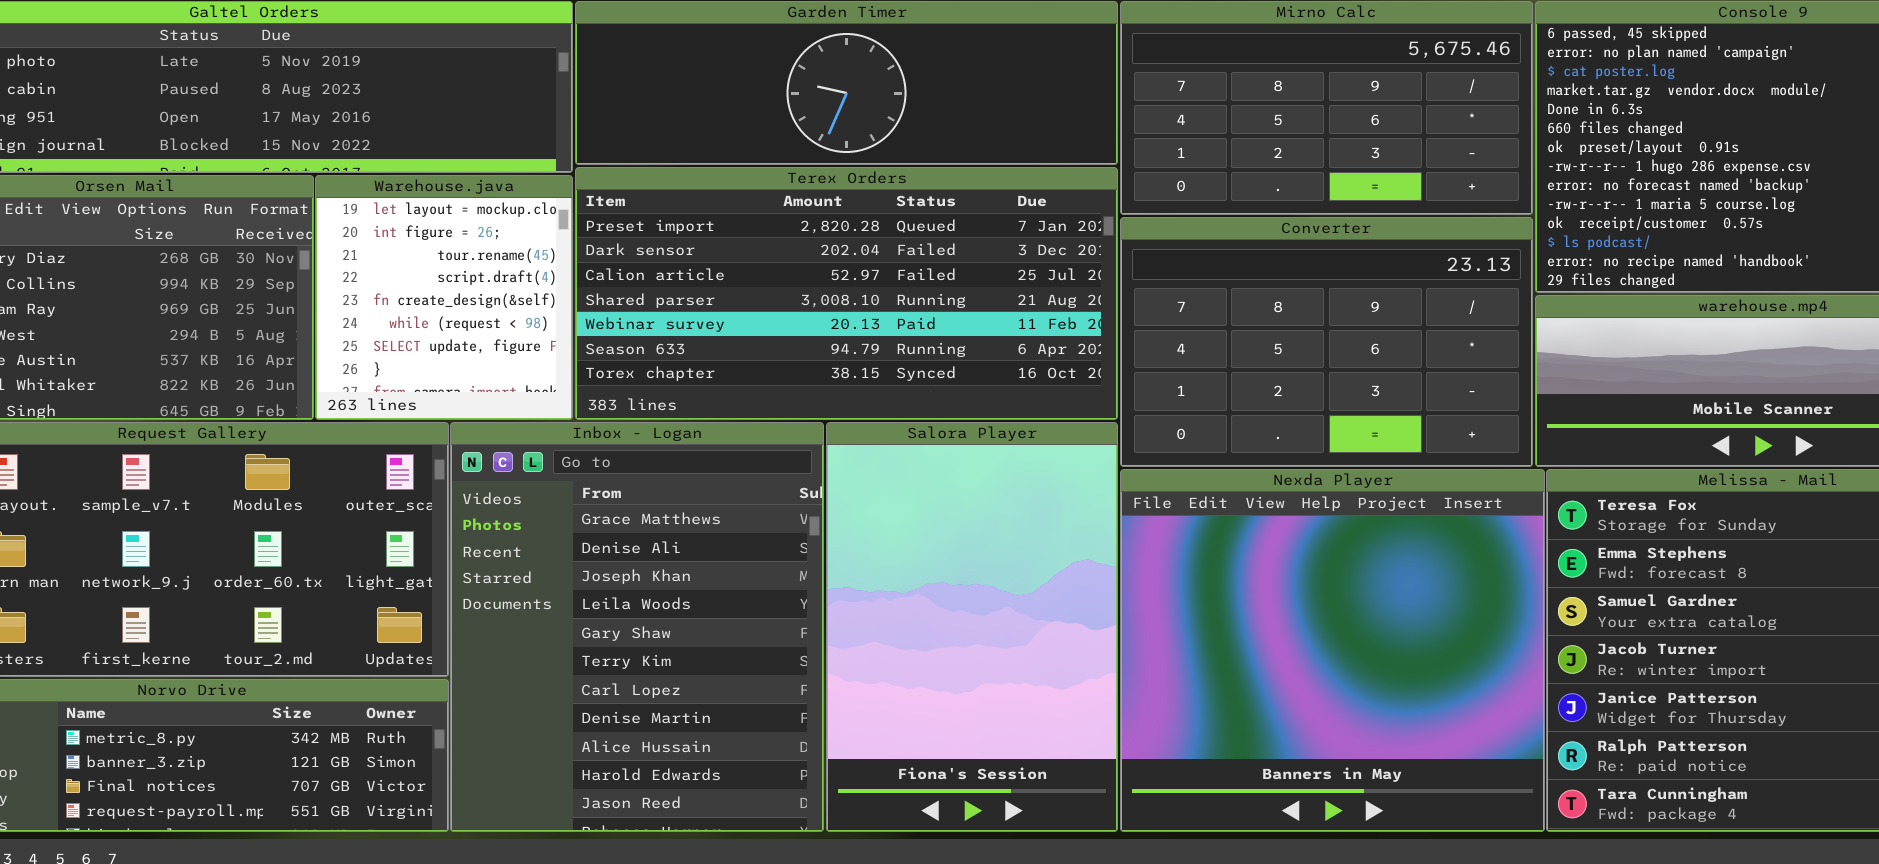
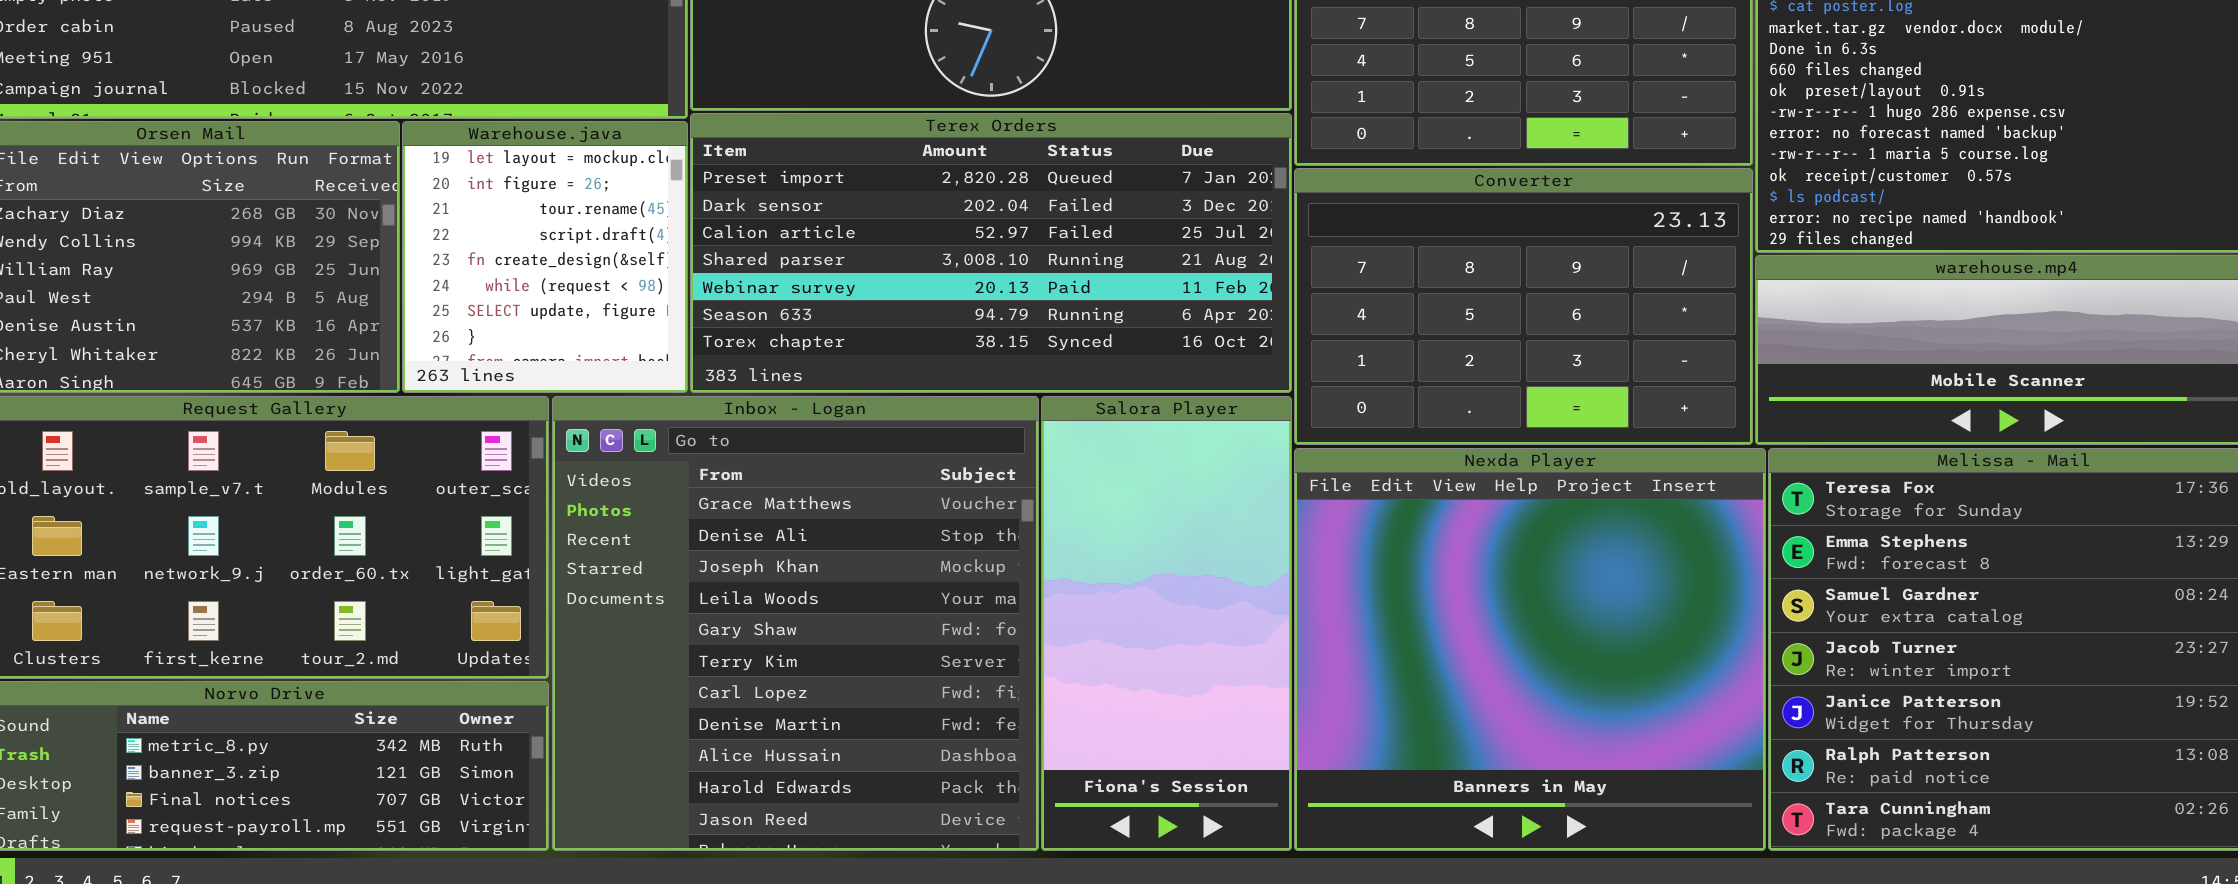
Inbox - Logan: [450,422,824,832] -> [552,396,1039,851], resized
Salora Player: [826,422,1118,832] -> [1041,396,1292,851], resized

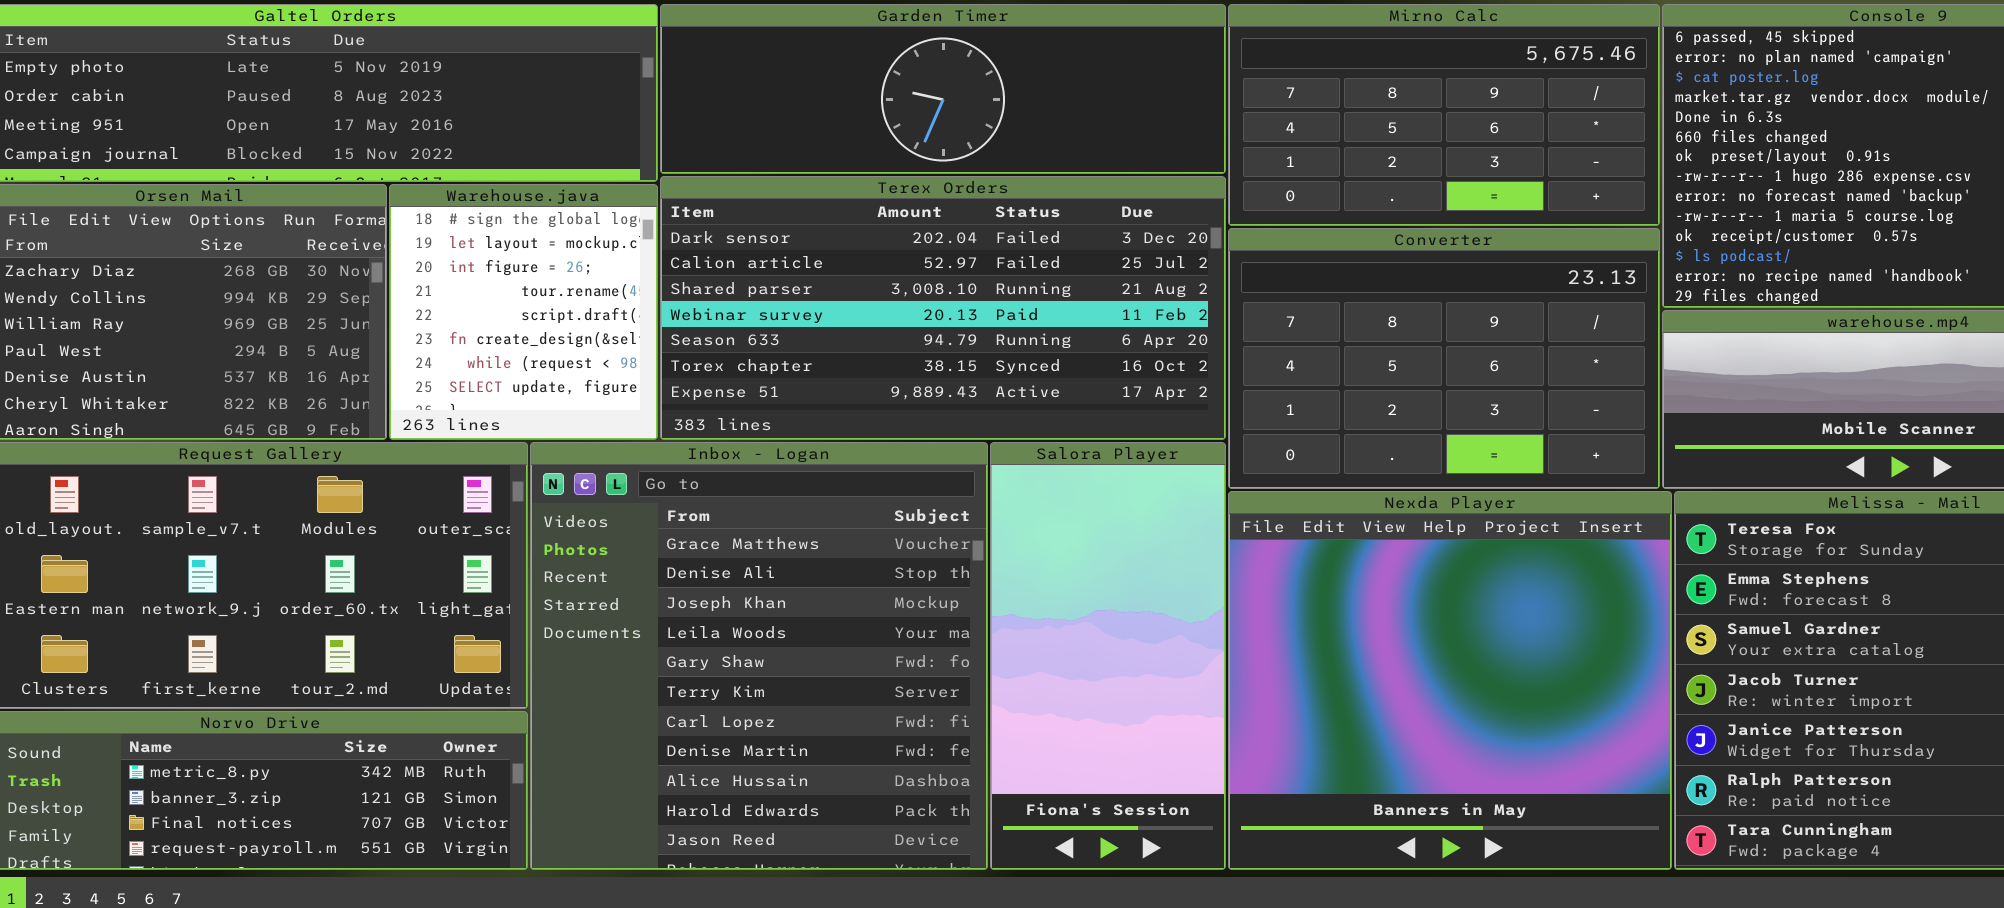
Terex Orders: [690,113,1292,393] -> [660,176,1226,440], scrolled down 1 row
Warehouse.java: [402,121,688,393] -> [389,184,658,440], scrolled up 1 row

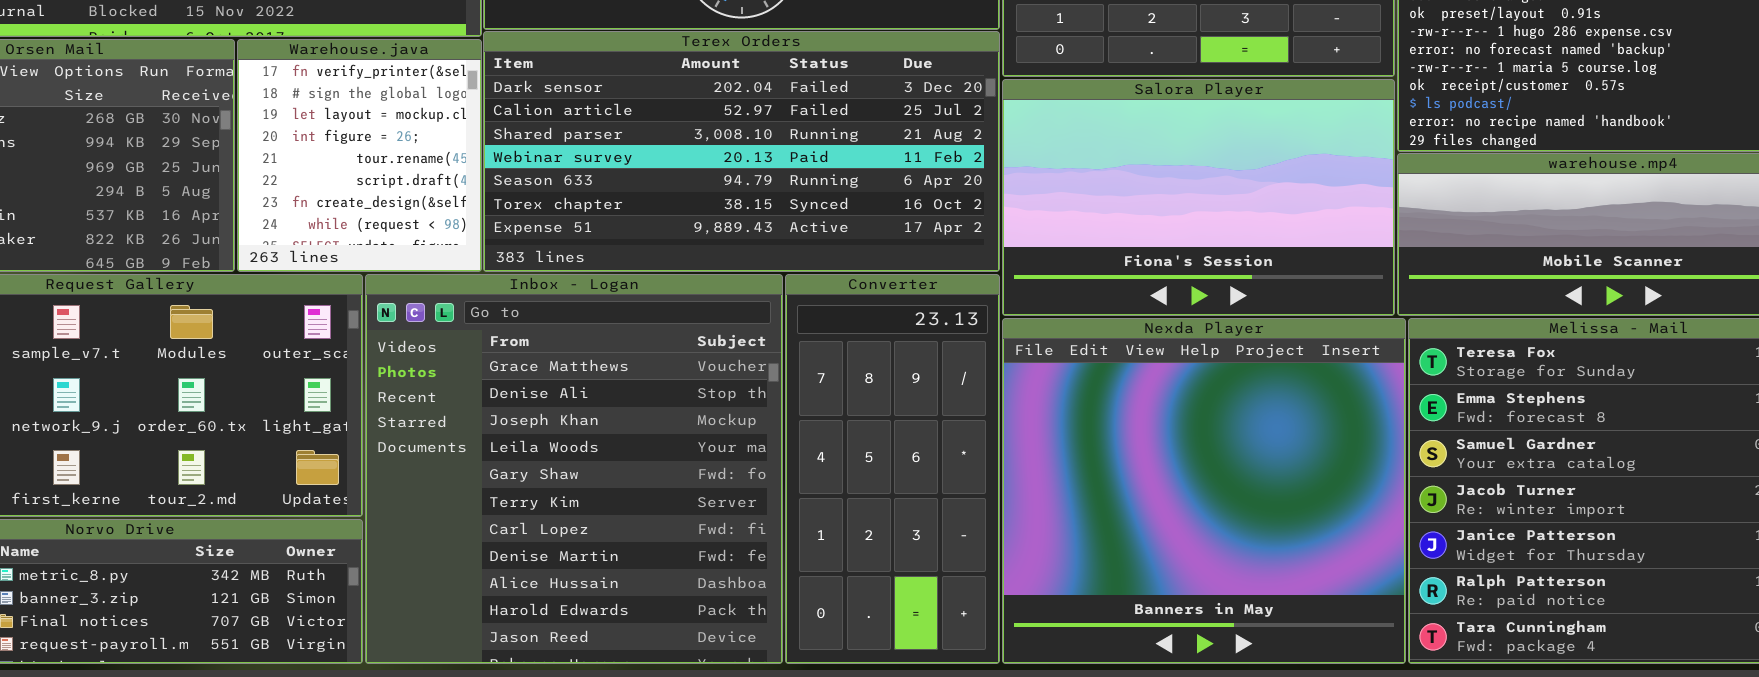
Warehouse.java: [389,184,658,440] -> [237,39,482,272], scrolled up 1 row
Converter: [1228,228,1660,489] -> [785,274,1000,664], moved, resized
Salora Player: [990,442,1226,870] -> [1002,79,1395,316], moved, resized

